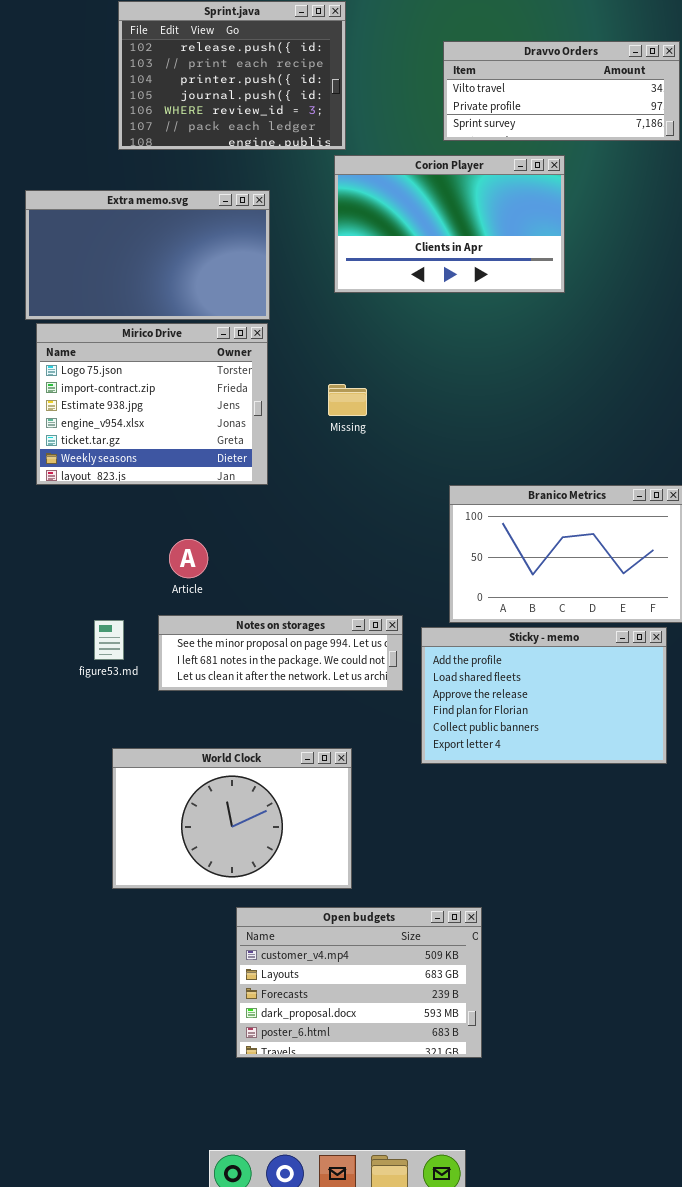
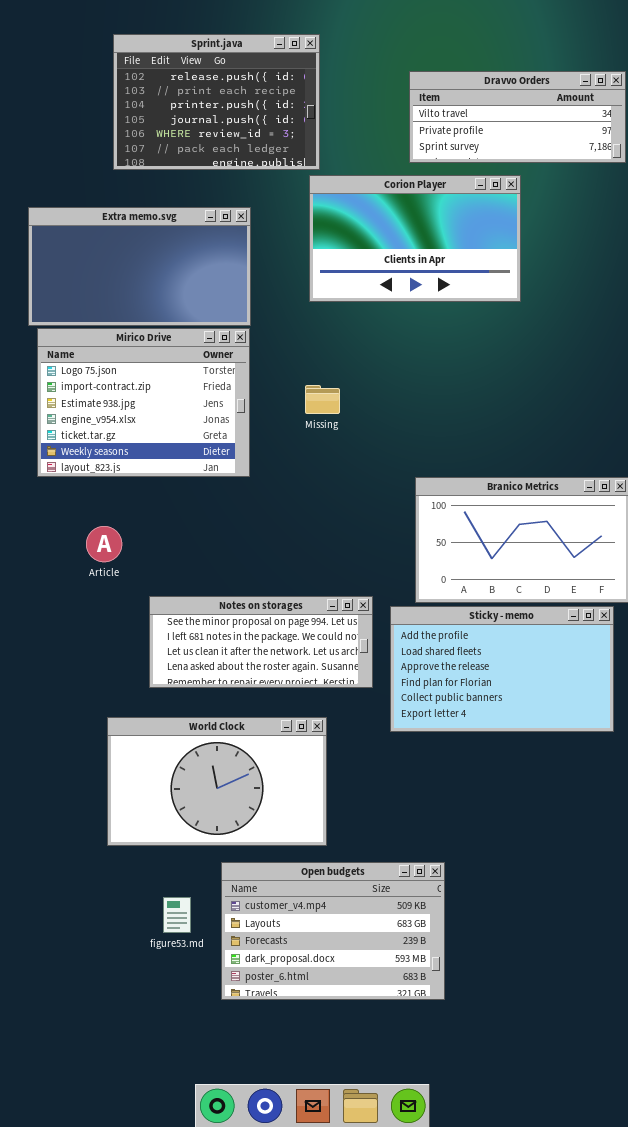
Article: [169,539,208,578] -> [86,526,122,562], moved
Notes on storages: [158,615,403,691] -> [149,596,373,688], resized
figure53.md: [94,620,124,660] -> [163,897,191,933], moved

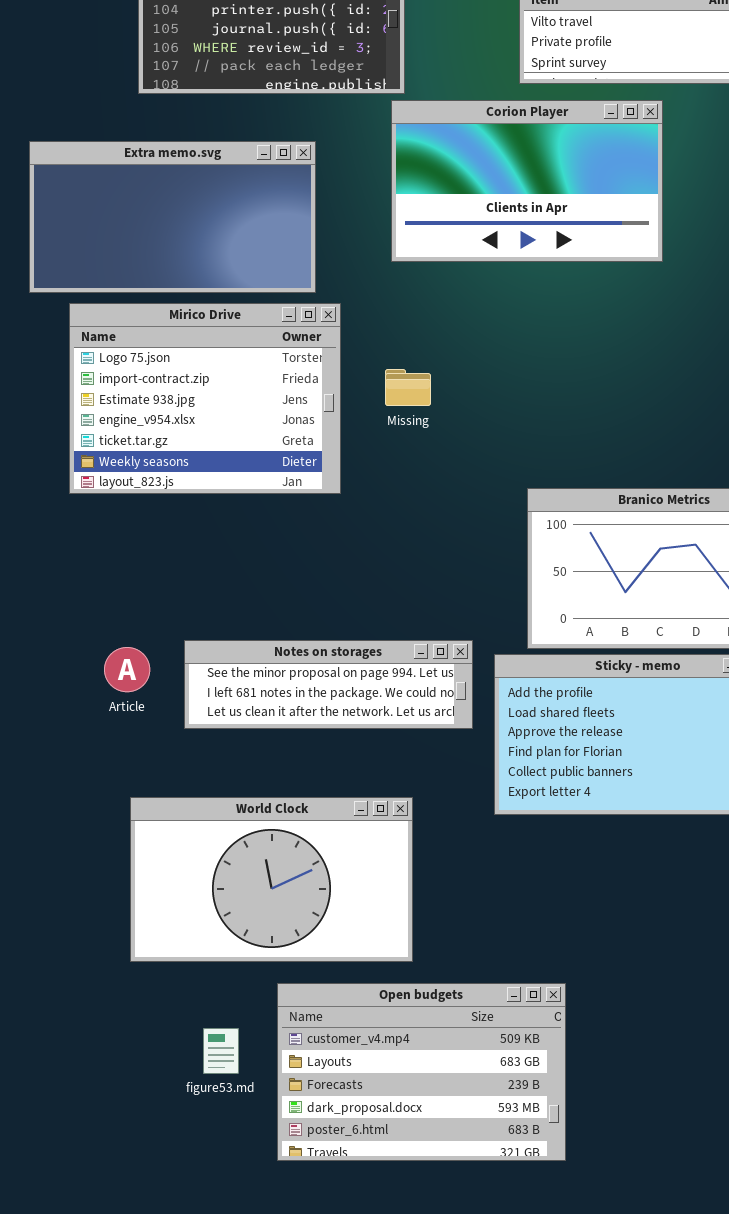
Mirico Drive: [37,328,250,477] -> [69,303,341,494], moved
Article: [86,526,122,562] -> [104,647,150,692], moved
Notes on storages: [149,596,373,688] -> [184,640,473,729], resized

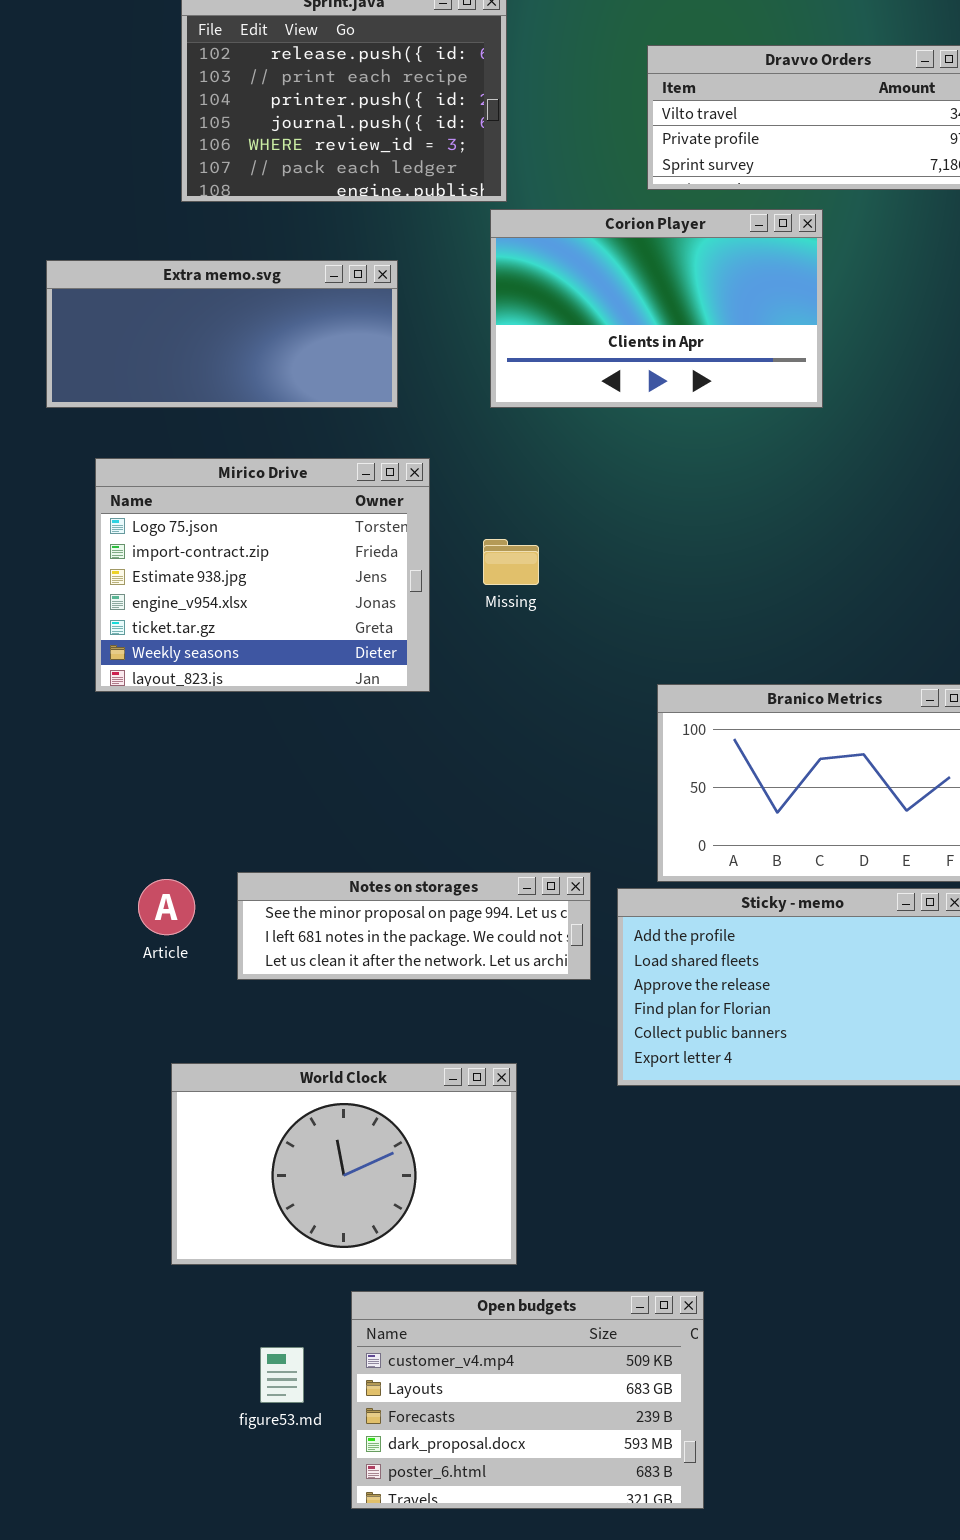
Extra memo.svg: [29,141,316,293] -> [46,260,398,408], resized

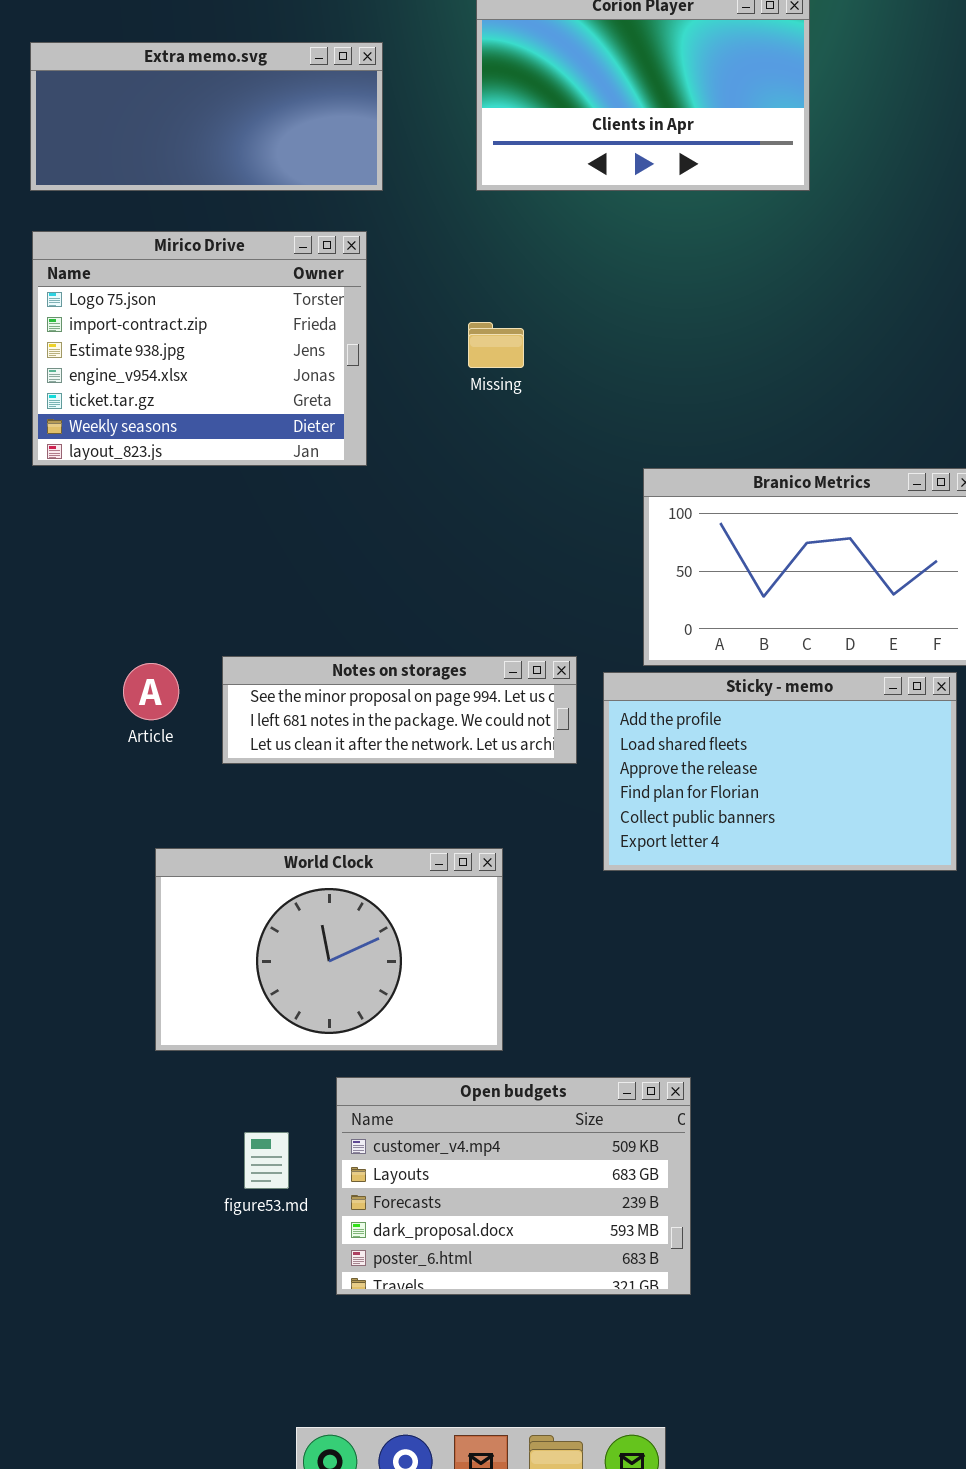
Mirico Drive: [95,458,430,692] -> [32,231,367,466], moved

